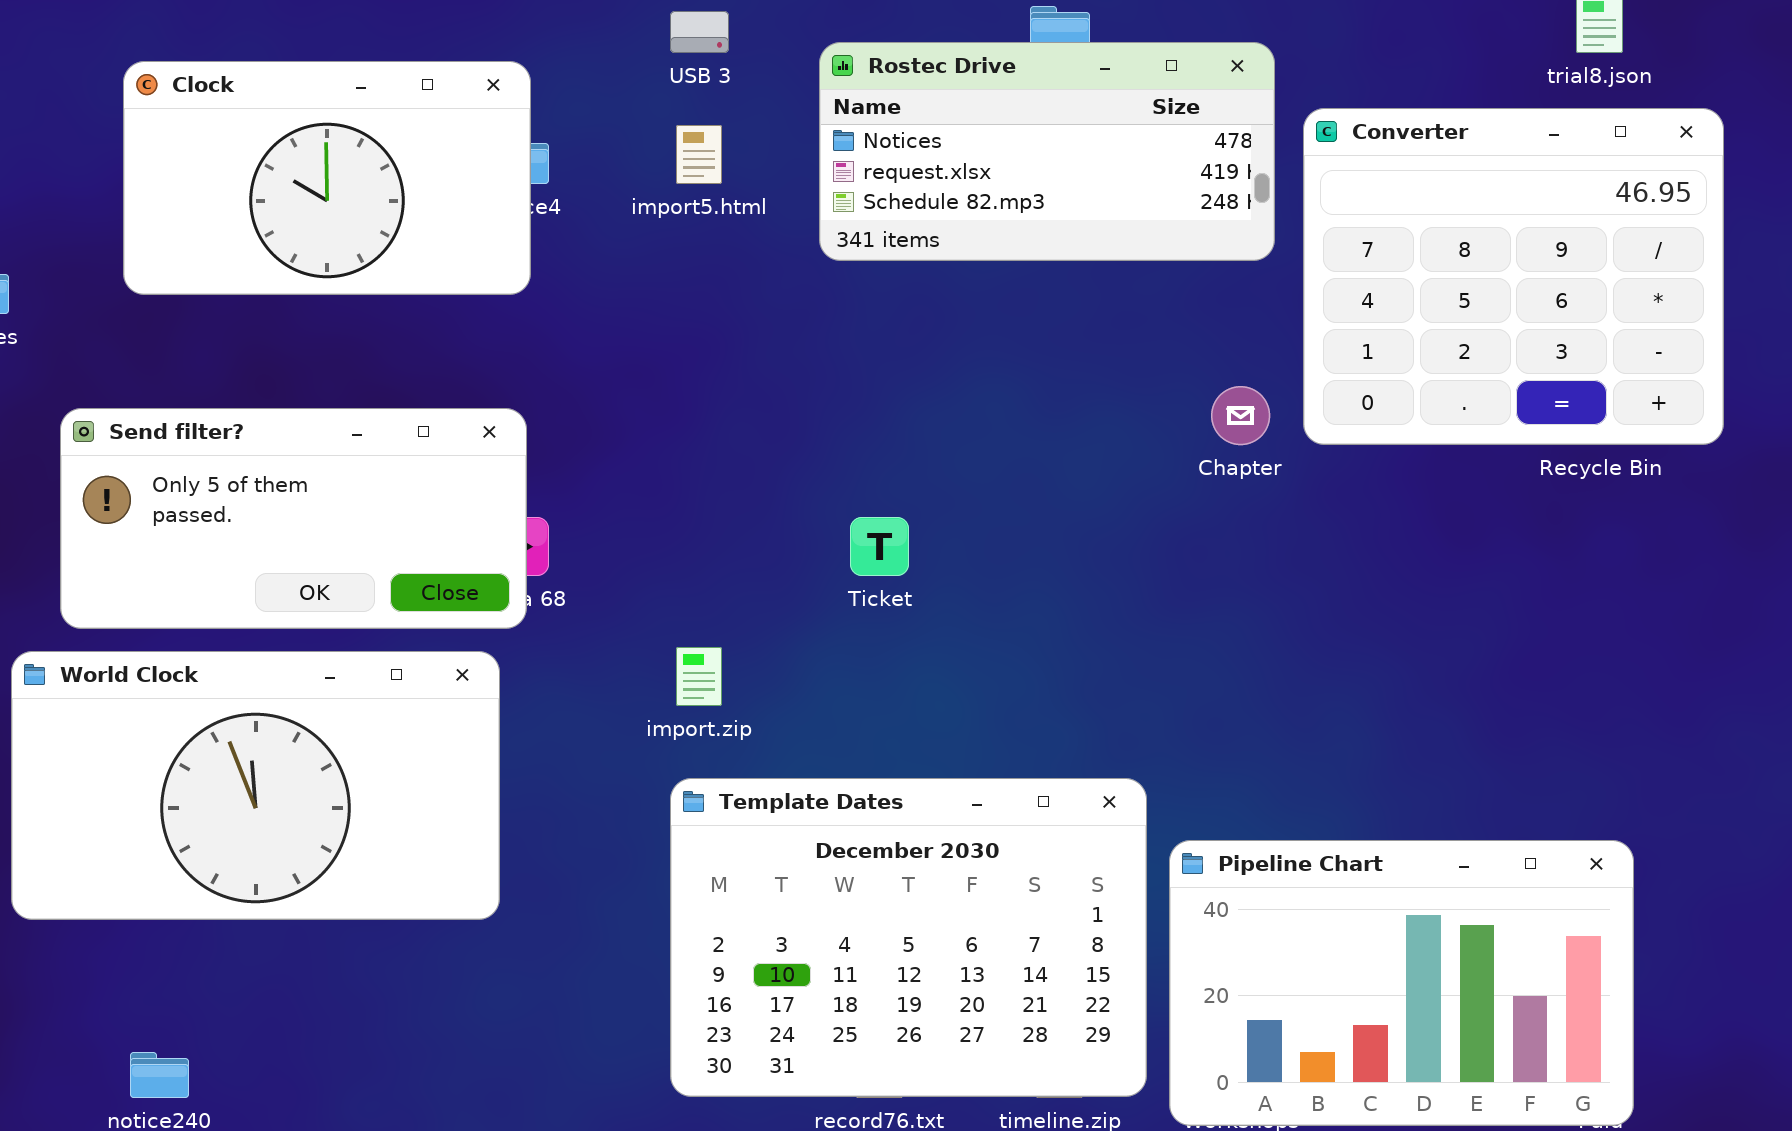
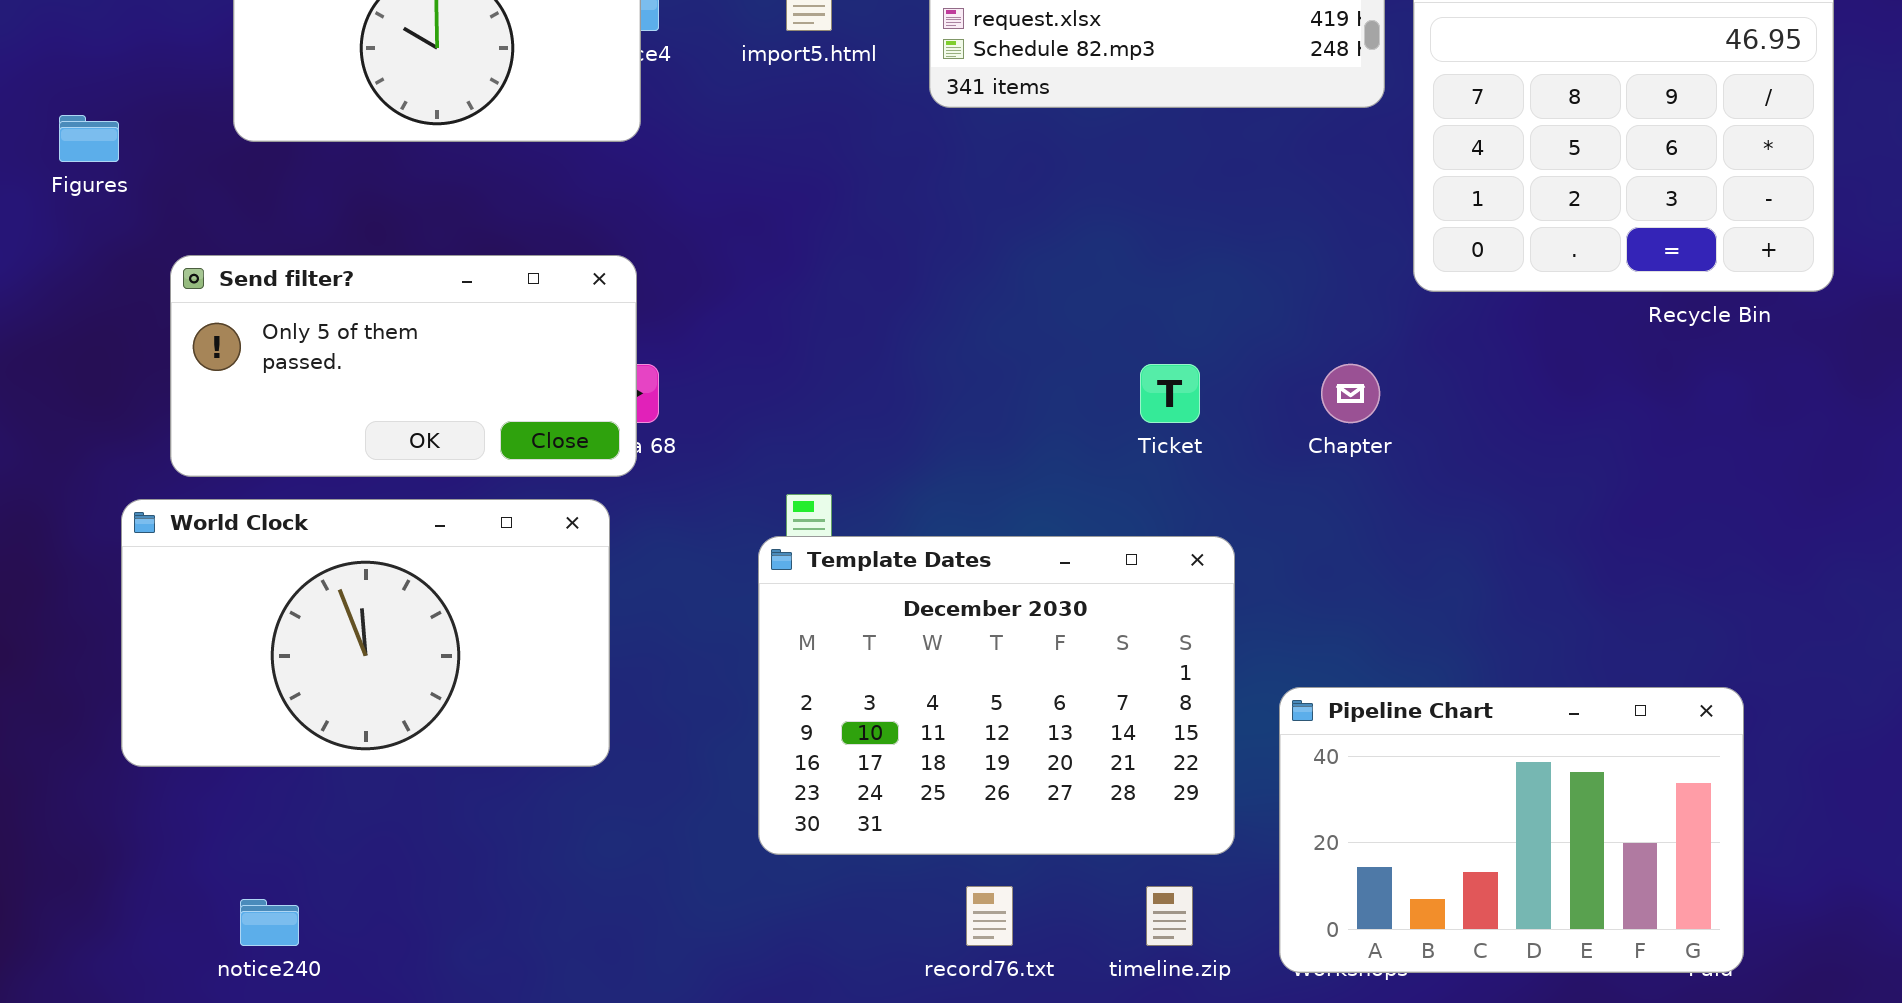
Chapter: [1211,386,1270,445] -> [1321,364,1380,423], moved
Ticket: [850,517,909,576] -> [1140,364,1200,423], moved
Template Dates: [670,778,1147,1097] -> [758,536,1235,855], moved

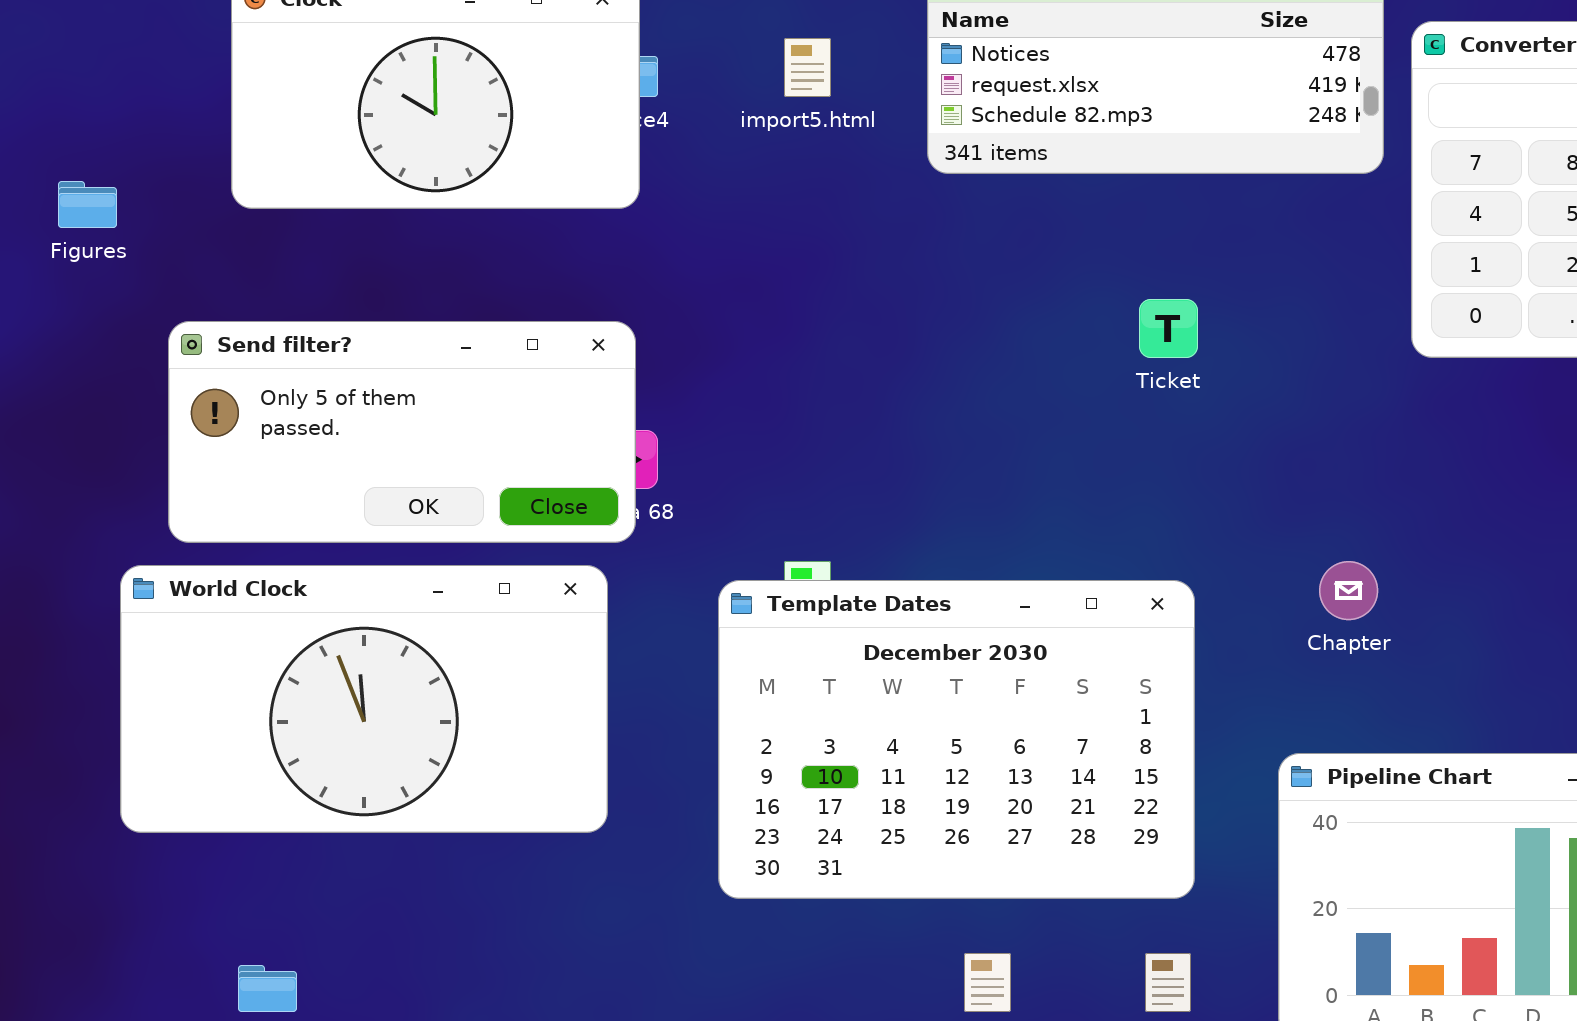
Ticket: [1140,364,1200,423] -> [1139,299,1198,358], moved
Chapter: [1321,364,1380,423] -> [1319,561,1378,620], moved
Template Dates: [758,536,1235,855] -> [718,580,1195,899], moved

